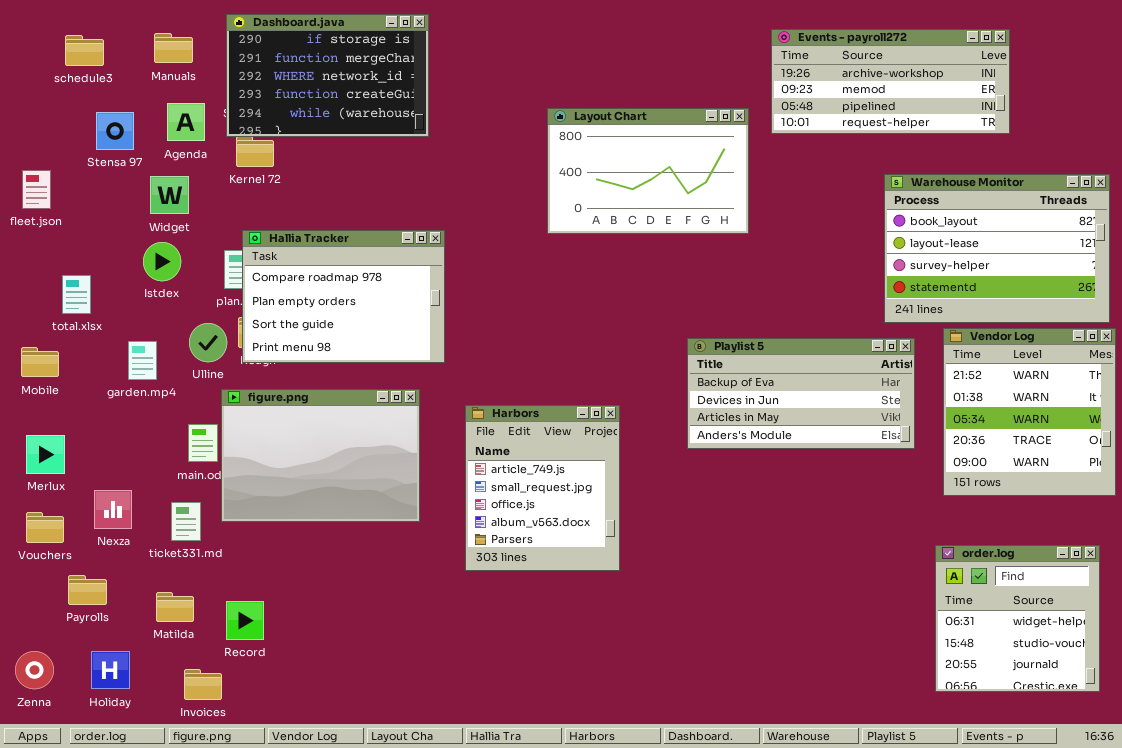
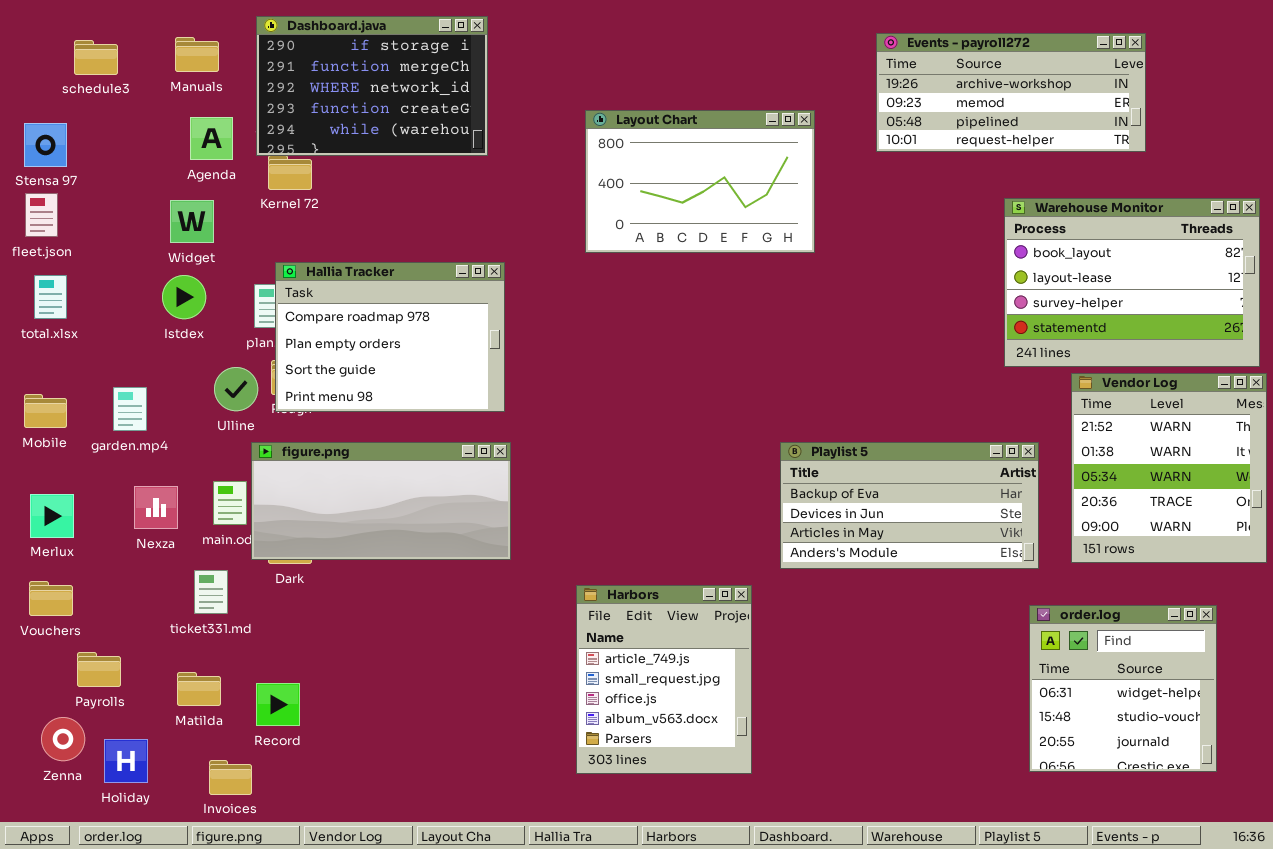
Layout Chart: [547,108,749,234] -> [585,110,815,253], moved
Stensa 97: [96,112,134,150] -> [24,123,67,167], moved
total.xlsx: [62,275,91,314] -> [34,275,67,319], moved
Playlist 5: [687,338,915,449] -> [780,442,1039,569], moved
garden.mp4: [128,341,157,380] -> [113,387,147,431], moved
figure.png: [221,389,420,522] -> [251,442,511,560], resized
Harbors: [465,405,620,571] -> [576,585,752,774], moved
Nexza: [94,490,132,529] -> [134,486,178,529], moved
order.log: [935,545,1100,692] -> [1029,605,1217,772], moved
Zenna: [15,651,54,689] -> [41,717,85,761], moved

